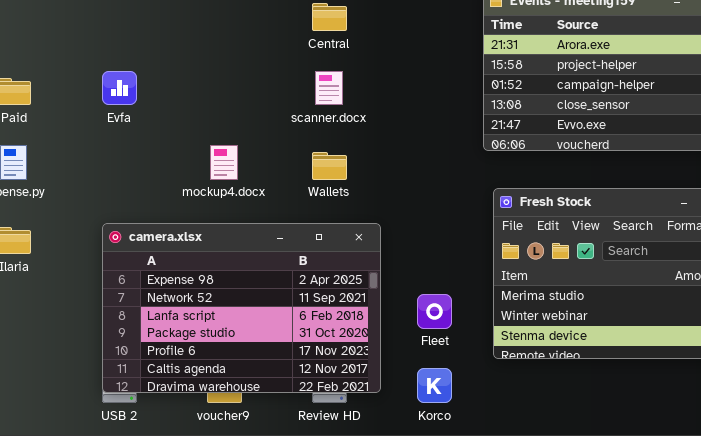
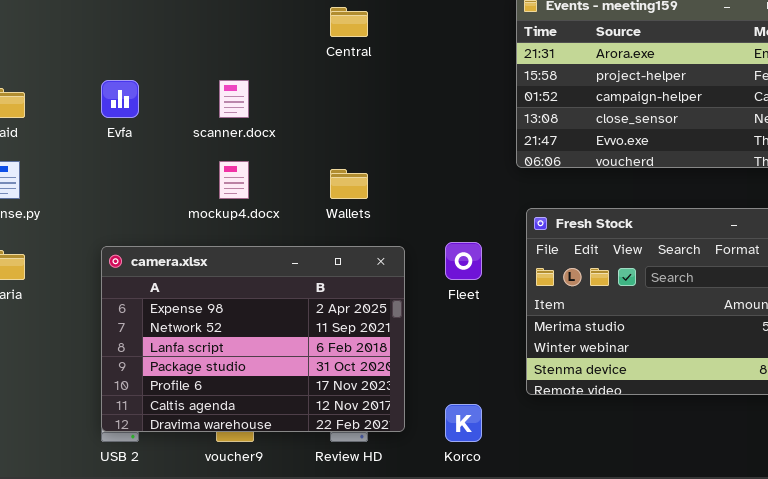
scanner.docx: [315,71,343,105] -> [219,80,249,118], moved
Fleet: [417,294,452,329] -> [445,242,482,280], moved

